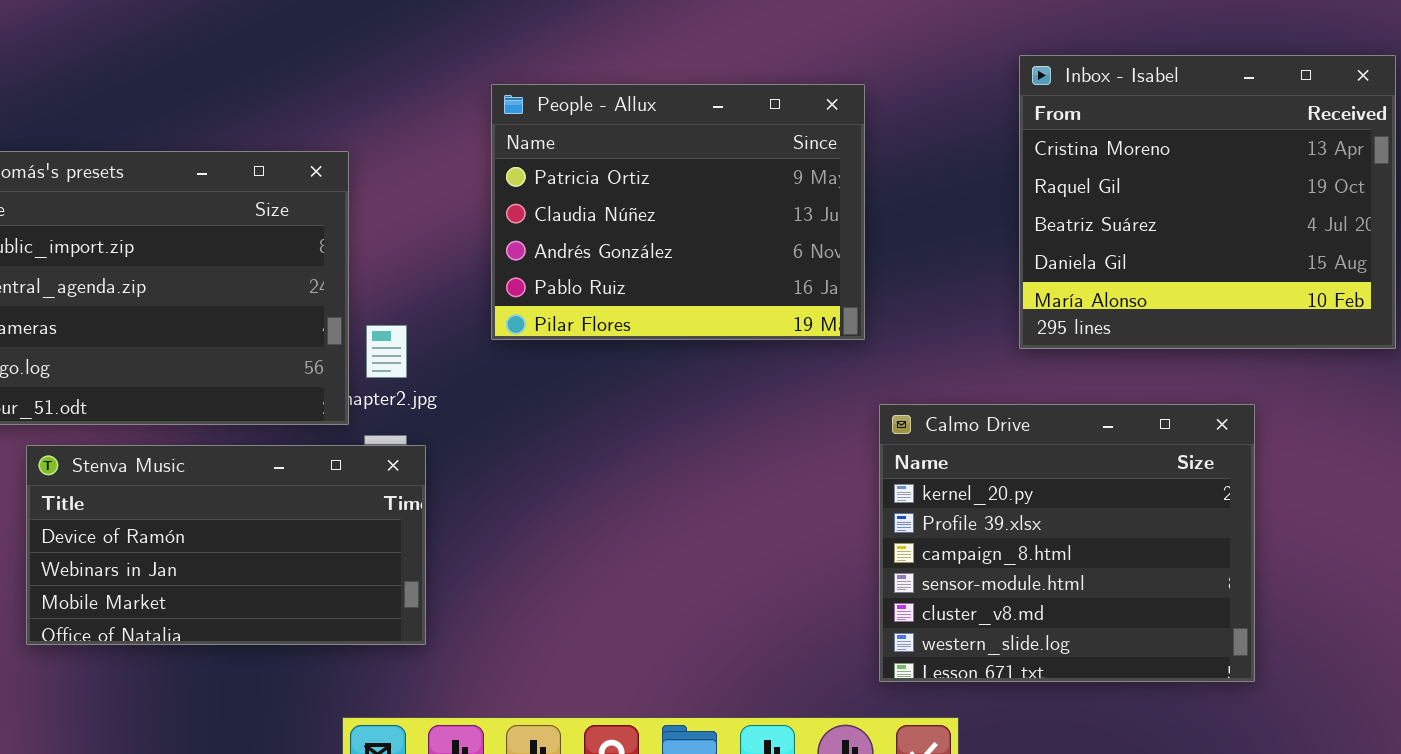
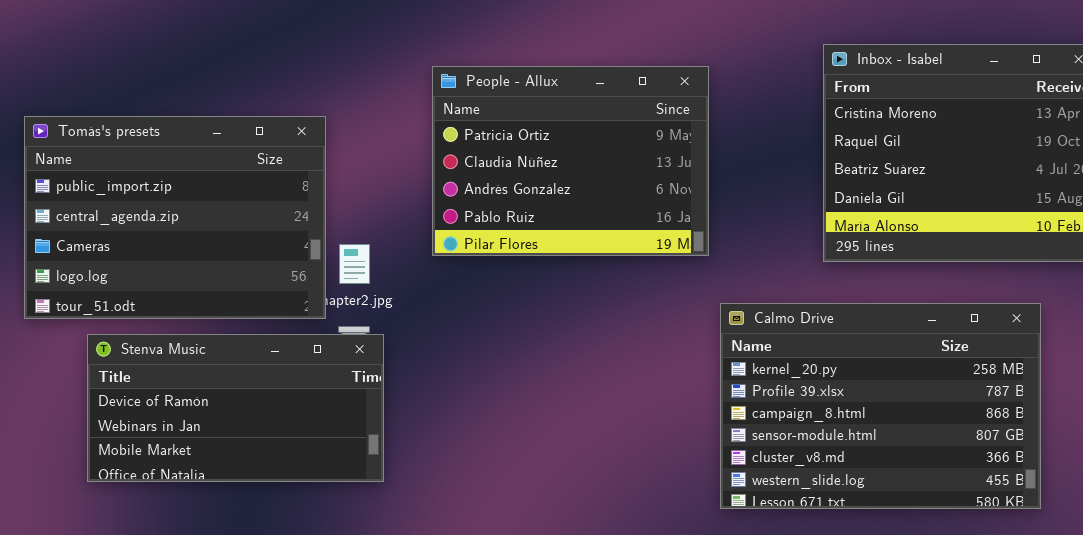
Calmo Drive: [879,404,1255,682] -> [720,303,1041,509], resized

